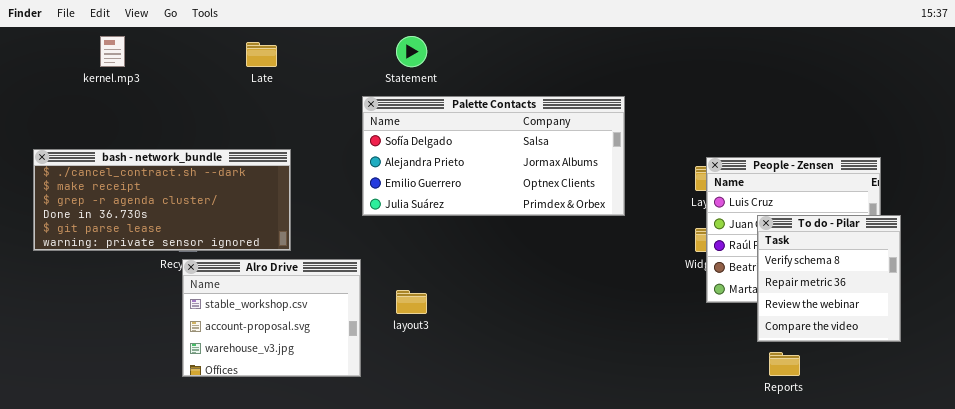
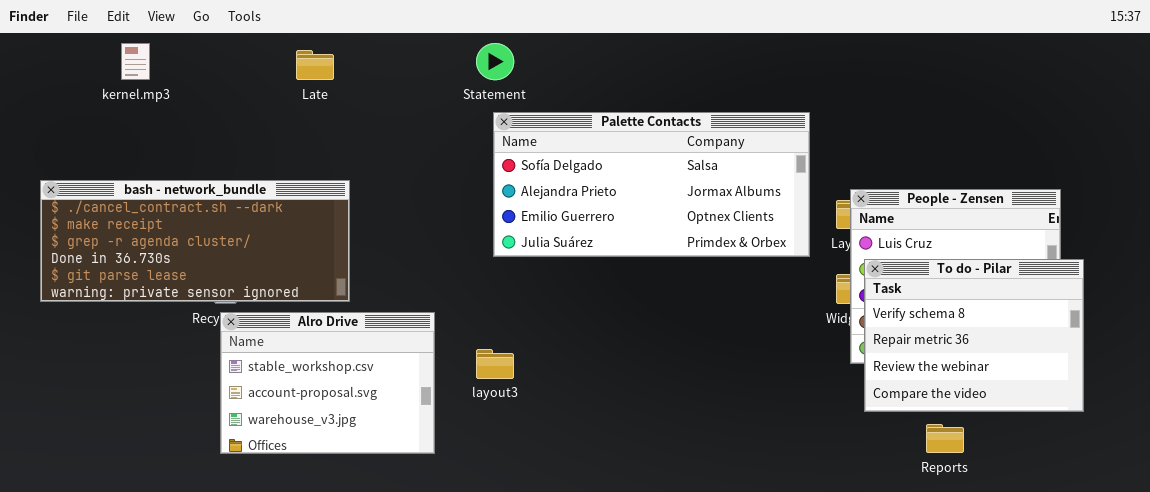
Palette Contacts: [362,96,625,216] -> [493,112,810,257], moved
To do - Pilar: [757,215,901,342] -> [864,259,1084,412], resized

